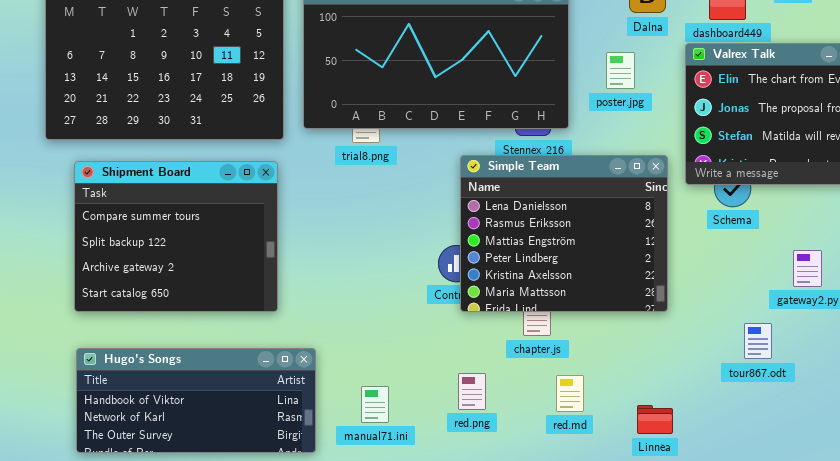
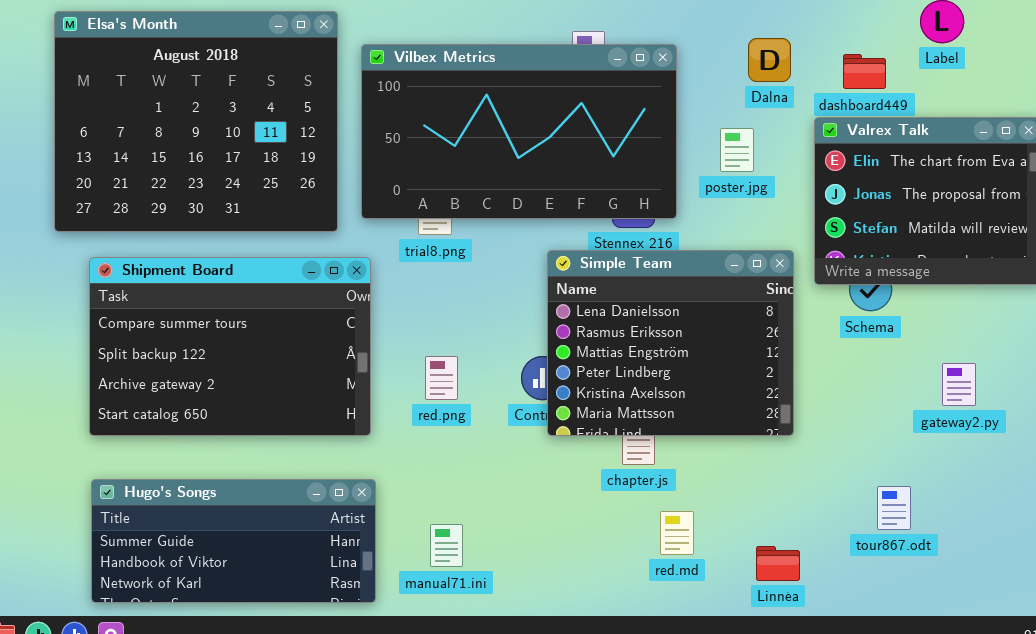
Shipment Board: [74,161,278,312] -> [89,257,371,436], resized
tour867.odt: [744,323,772,359] -> [877,486,911,530], moved
Hugo's Songs: [76,348,316,453] -> [91,479,376,603], scrolled up 1 row
red.png: [458,373,486,410] -> [425,356,458,400], moved

